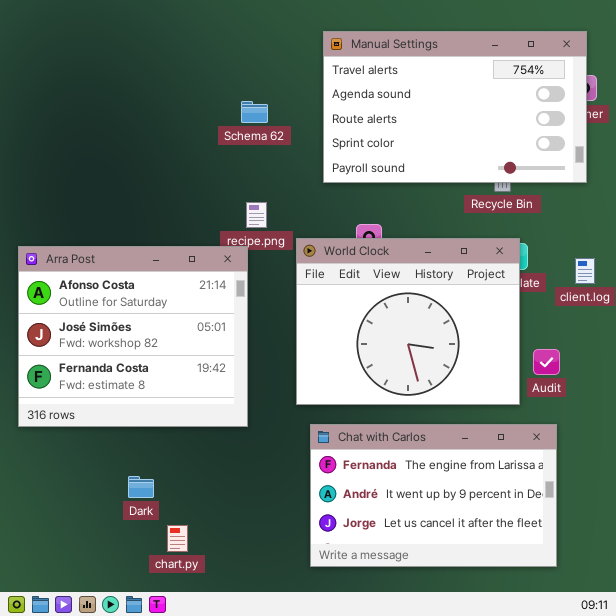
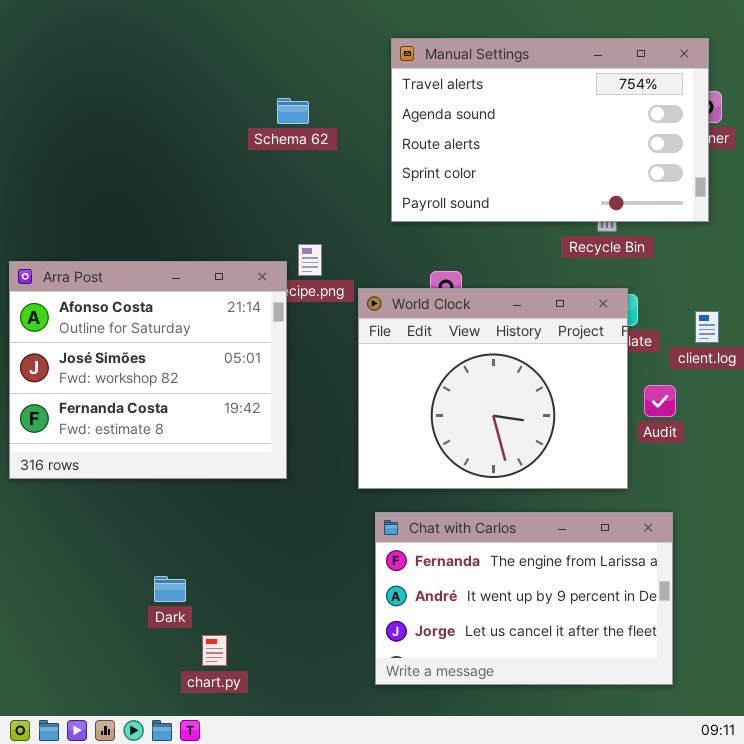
Schema 62: [241,101,268,123] -> [277,98,309,124], moved
Arra Post: [18,246,248,427] -> [9,261,287,479], moved
Audit: [533,349,560,375] -> [644,385,676,417], moved

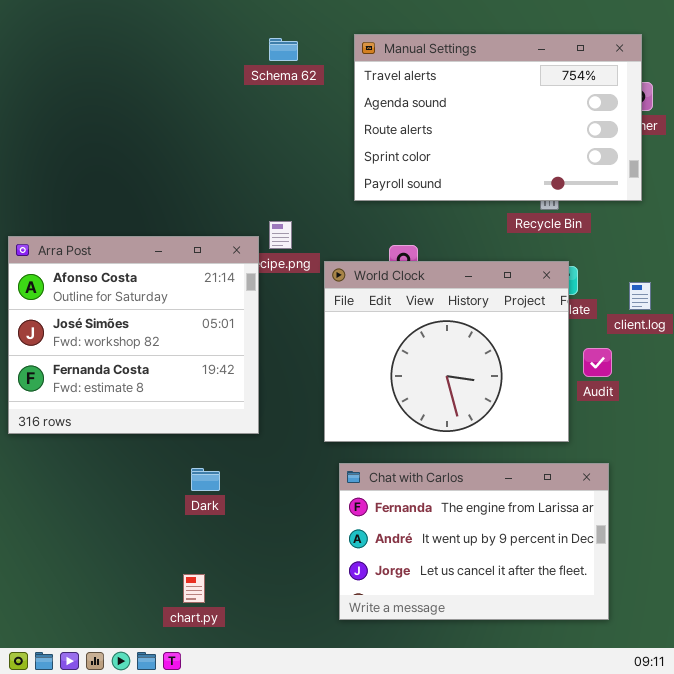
Schema 62: [277,98,309,124] -> [269,38,298,61], moved
Dark: [154,576,186,602] -> [191,468,220,491], moved

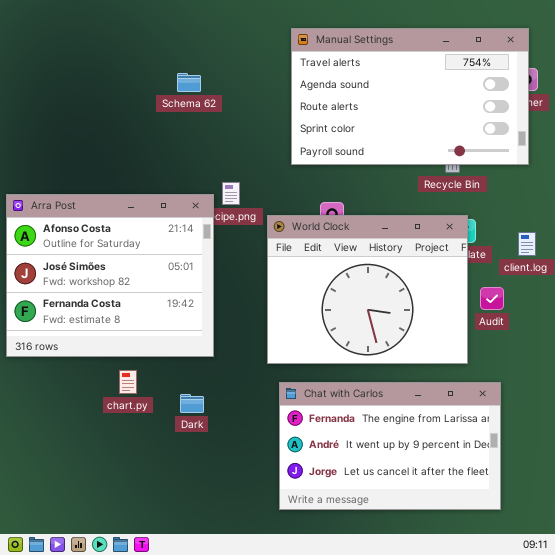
Schema 62: [269,38,298,61] -> [177,73,201,92], moved
Dark: [191,468,220,491] -> [180,394,204,413], moved
chart.py: [183,574,205,603] -> [119,370,137,394], moved

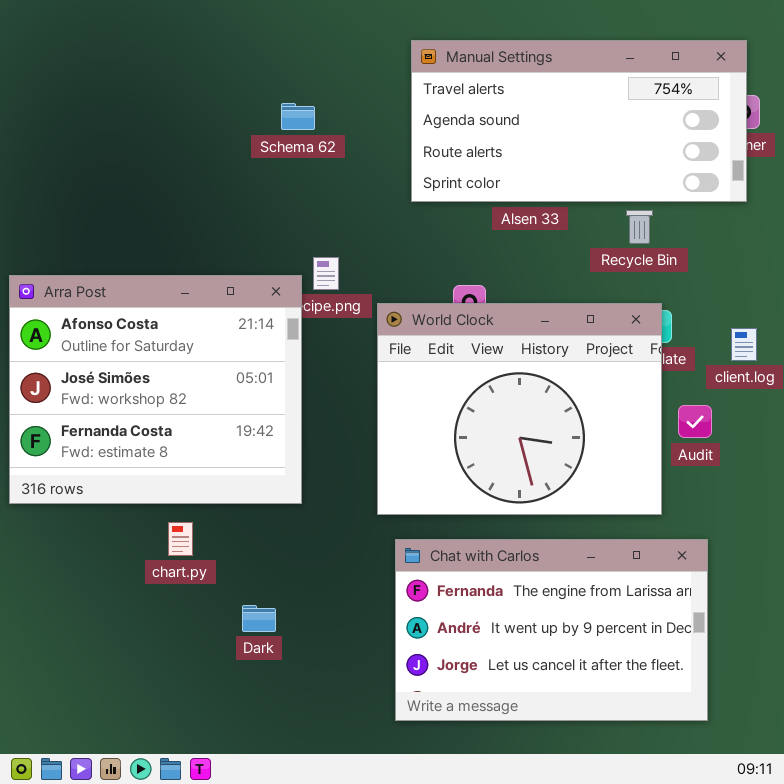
Manual Settings: [291,28,529,165] -> [411,40,747,202], resized
Schema 62: [177,73,201,92] -> [281,103,315,130], moved
Dark: [180,394,204,413] -> [242,605,276,632], moved

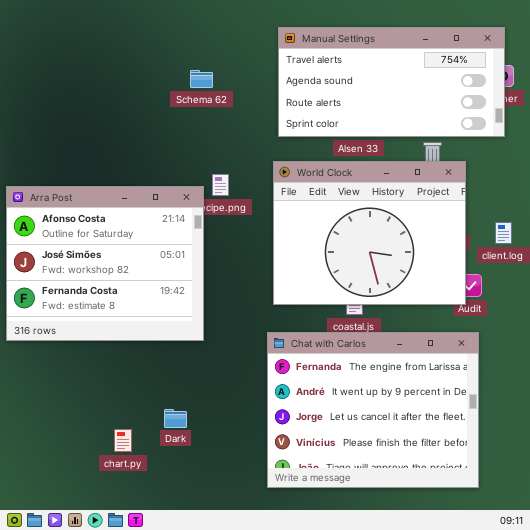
World Clock: [377,303,662,515] -> [273,161,466,305], moved
chart.py: [168,522,193,556] -> [114,429,132,452], moved
Chat with Carlos: [395,539,708,721] -> [267,332,479,488], resized

